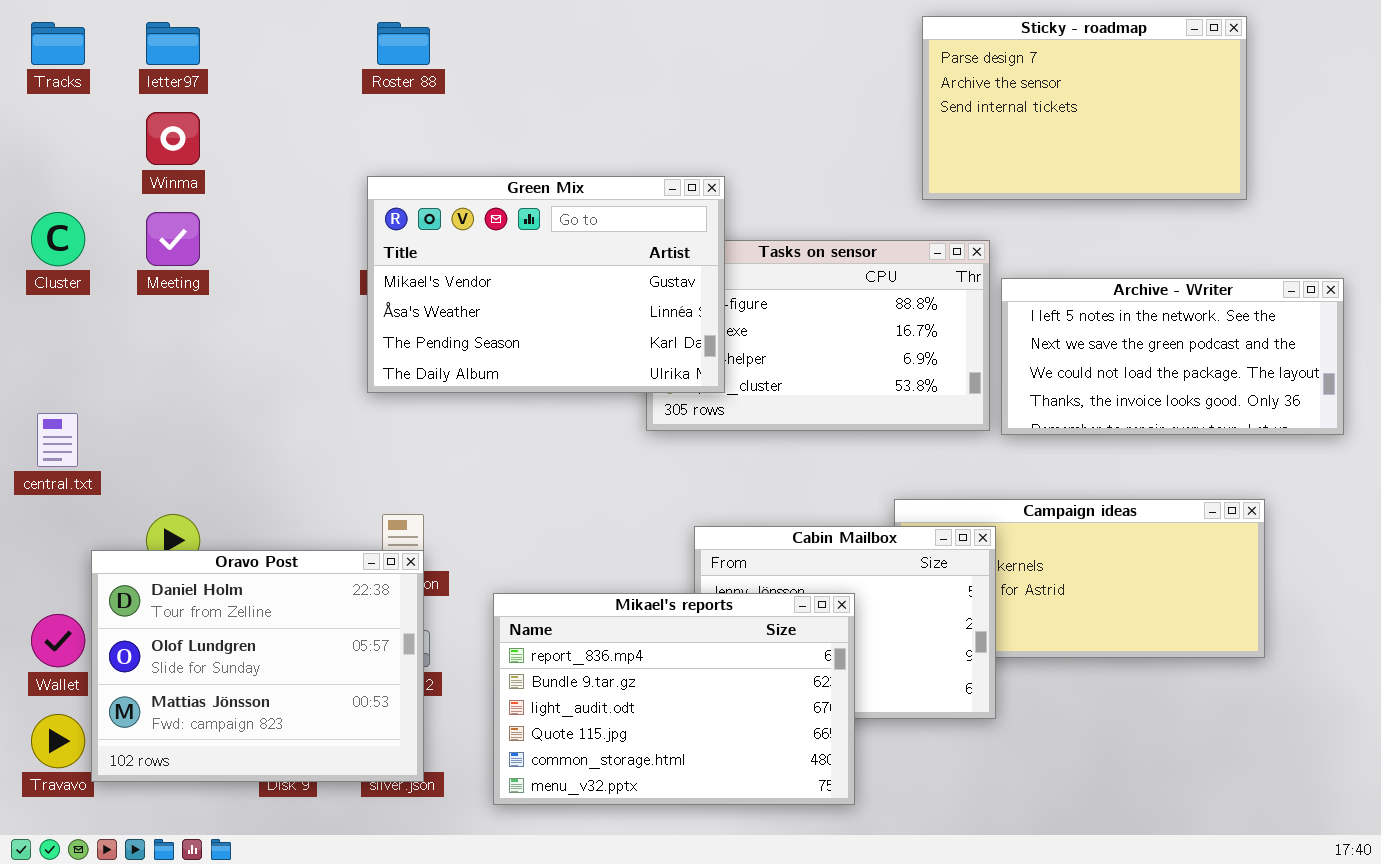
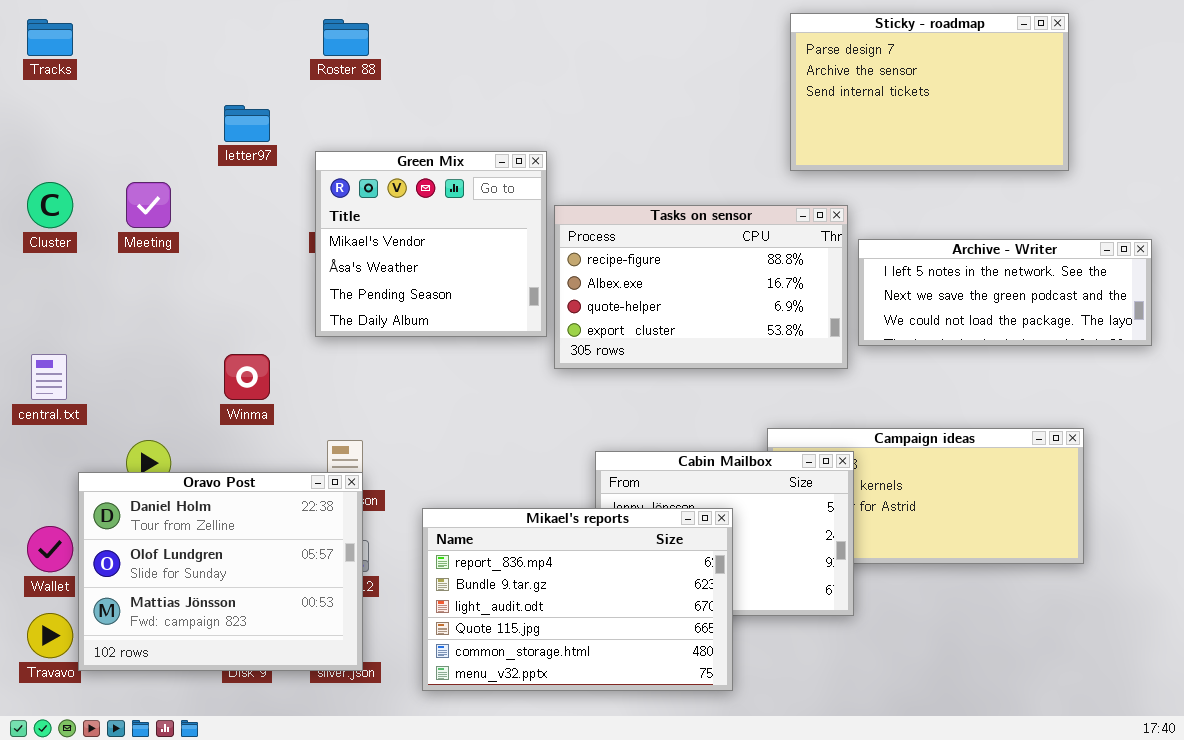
letter97: [146,22,200,65] -> [224,105,270,142], moved
Winma: [146,112,200,165] -> [224,354,270,400], moved
Green Mix: [367,176,725,393] -> [315,151,547,337], resized
Archive - Writer: [1001,278,1344,435] -> [858,239,1152,346], resized

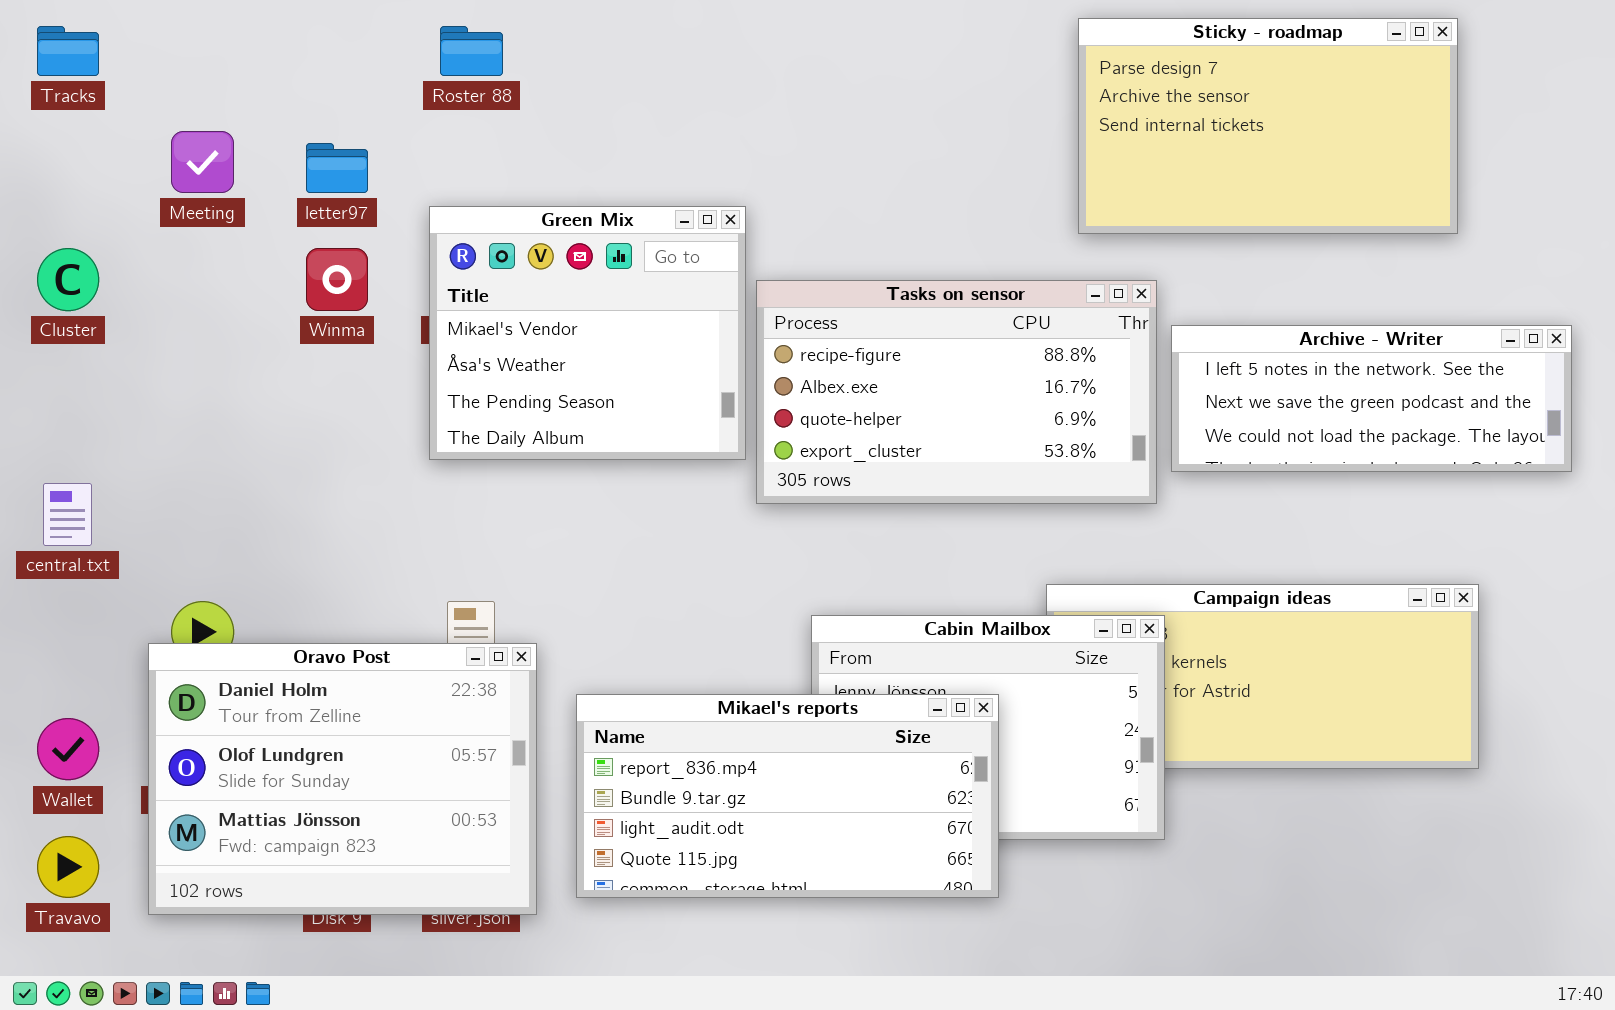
Meeting: [126,182,171,228] -> [171,131,234,193], moved
Winma: [224,354,270,400] -> [306,248,368,311], moved
Oravo Post: [78,472,363,671] -> [148,643,537,915], moved
Mikael's reports: [422,508,733,691] -> [576,694,999,898], resized

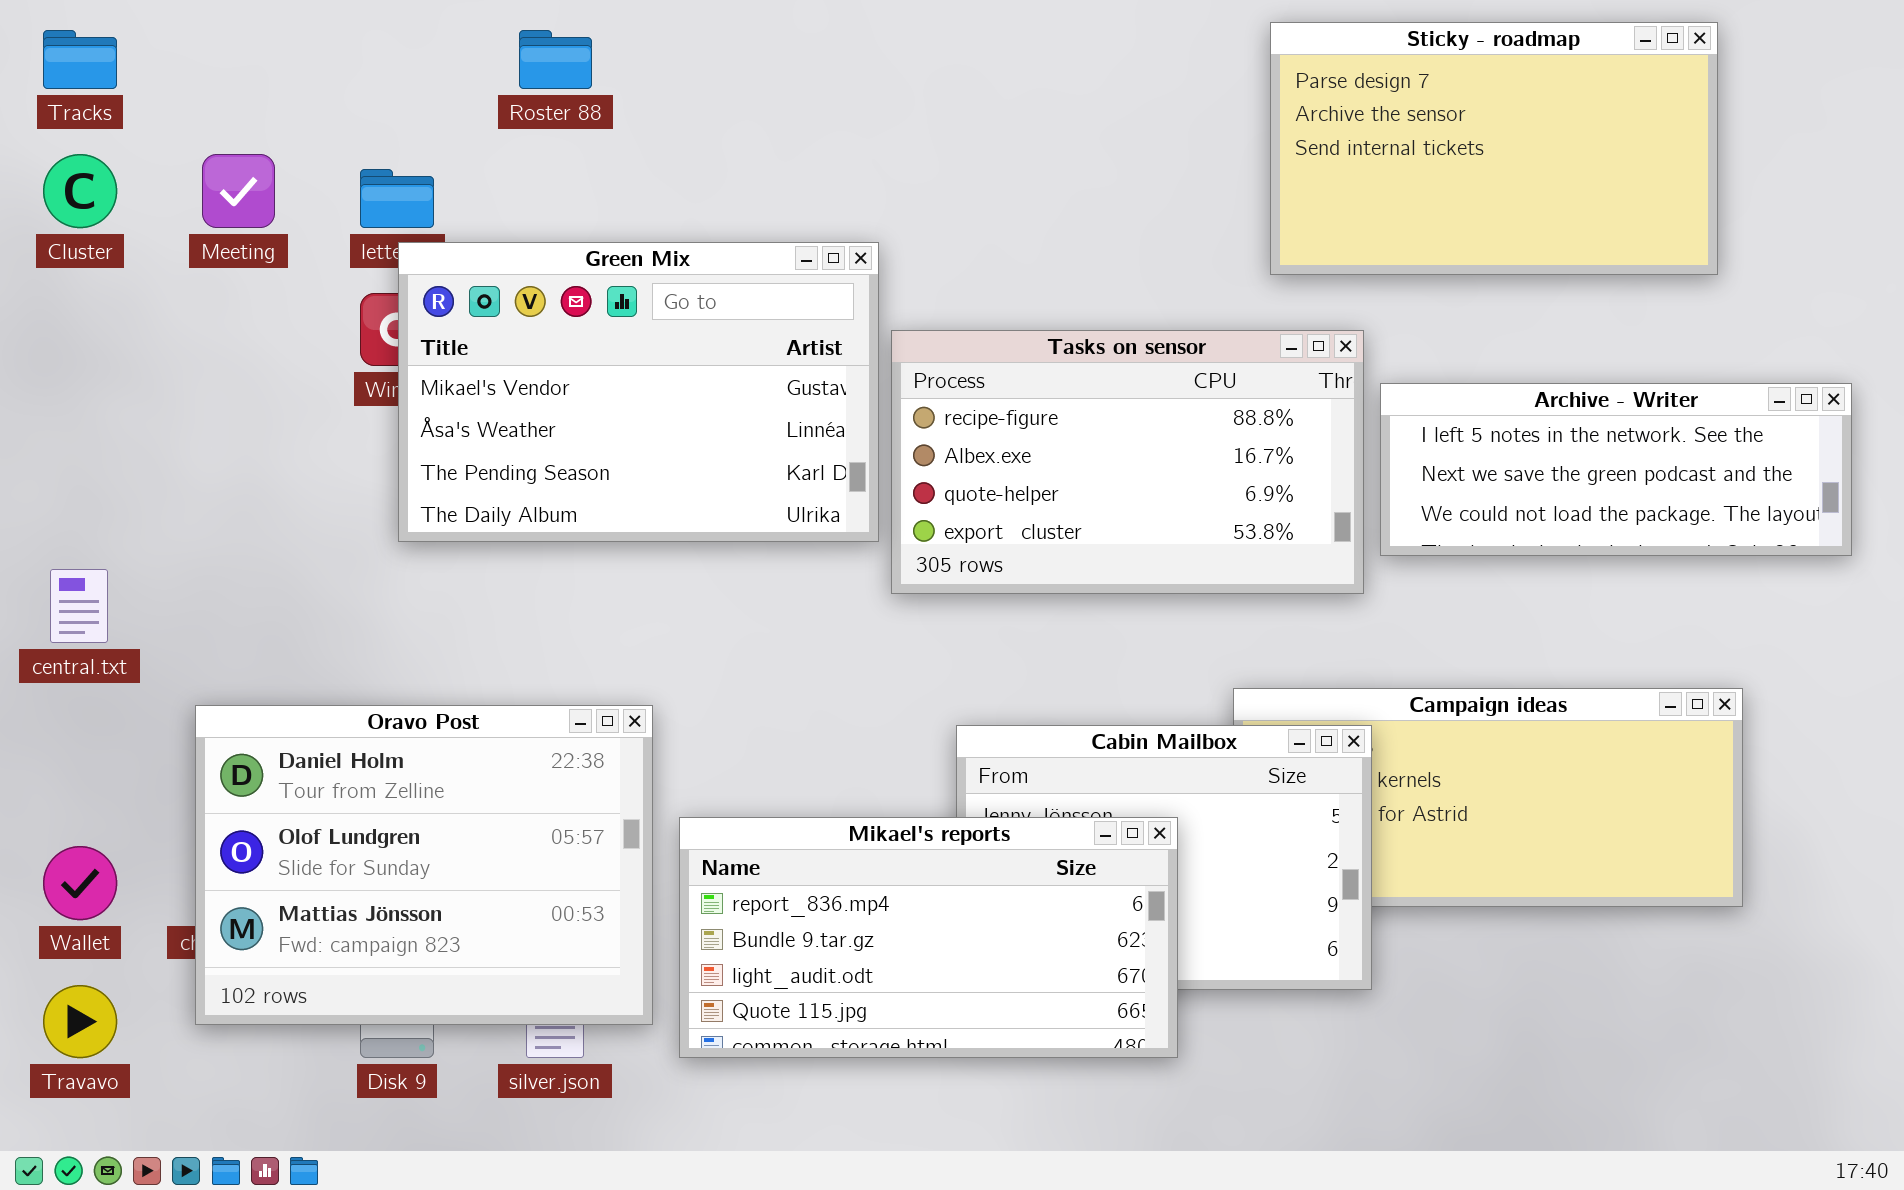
Green Mix: [429,206,746,460] -> [398,242,879,542], resized
Cluster: [37,248,99,311] -> [43,154,117,228], moved
Oravo Post: [148,643,537,915] -> [195,705,653,1025], moved

